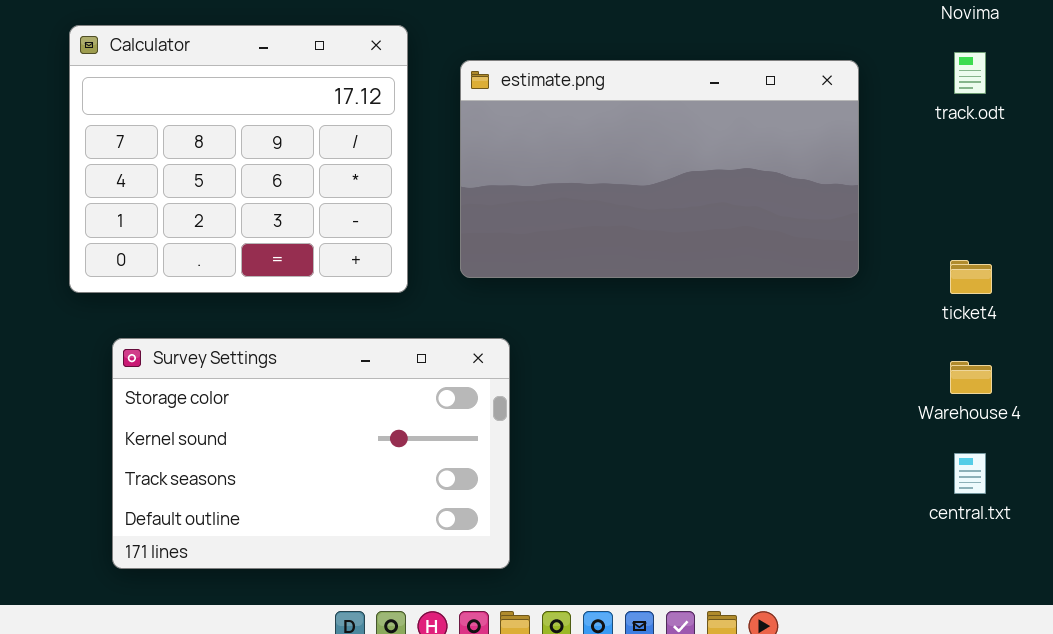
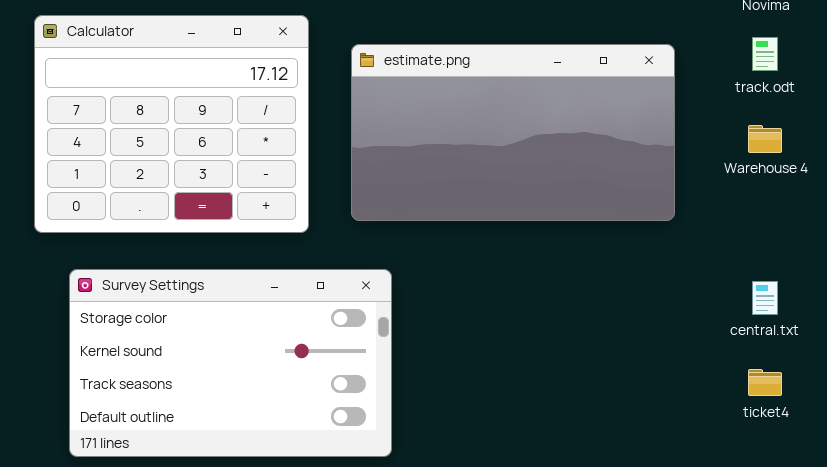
ticket4: [950,260,992,294] -> [748,369,782,396], moved
Warehouse 4: [950,361,992,394] -> [748,125,782,153], moved
central.txt: [954,453,986,494] -> [752,281,778,315], moved

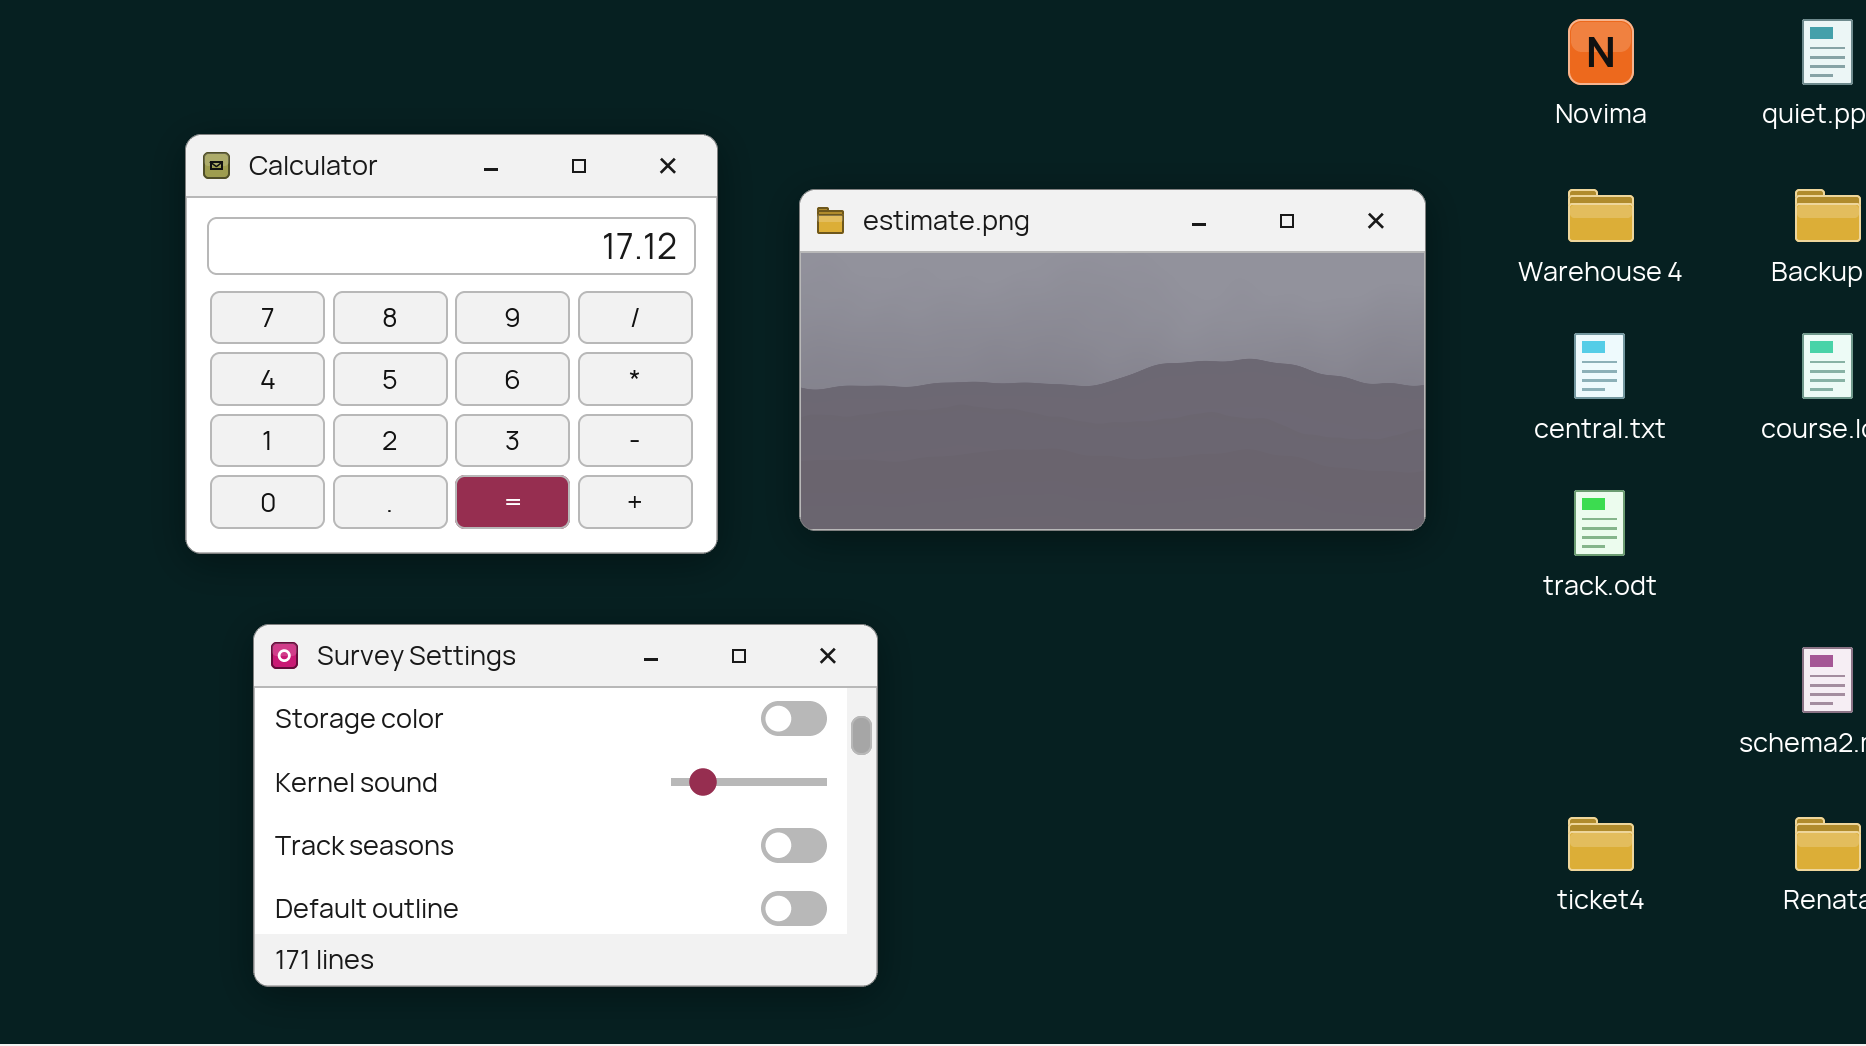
track.odt: [752,37,778,71] -> [1574,490,1625,556], moved
Warehouse 4: [748,125,782,153] -> [1568,189,1634,242], moved
central.txt: [752,281,778,315] -> [1574,333,1625,399], moved

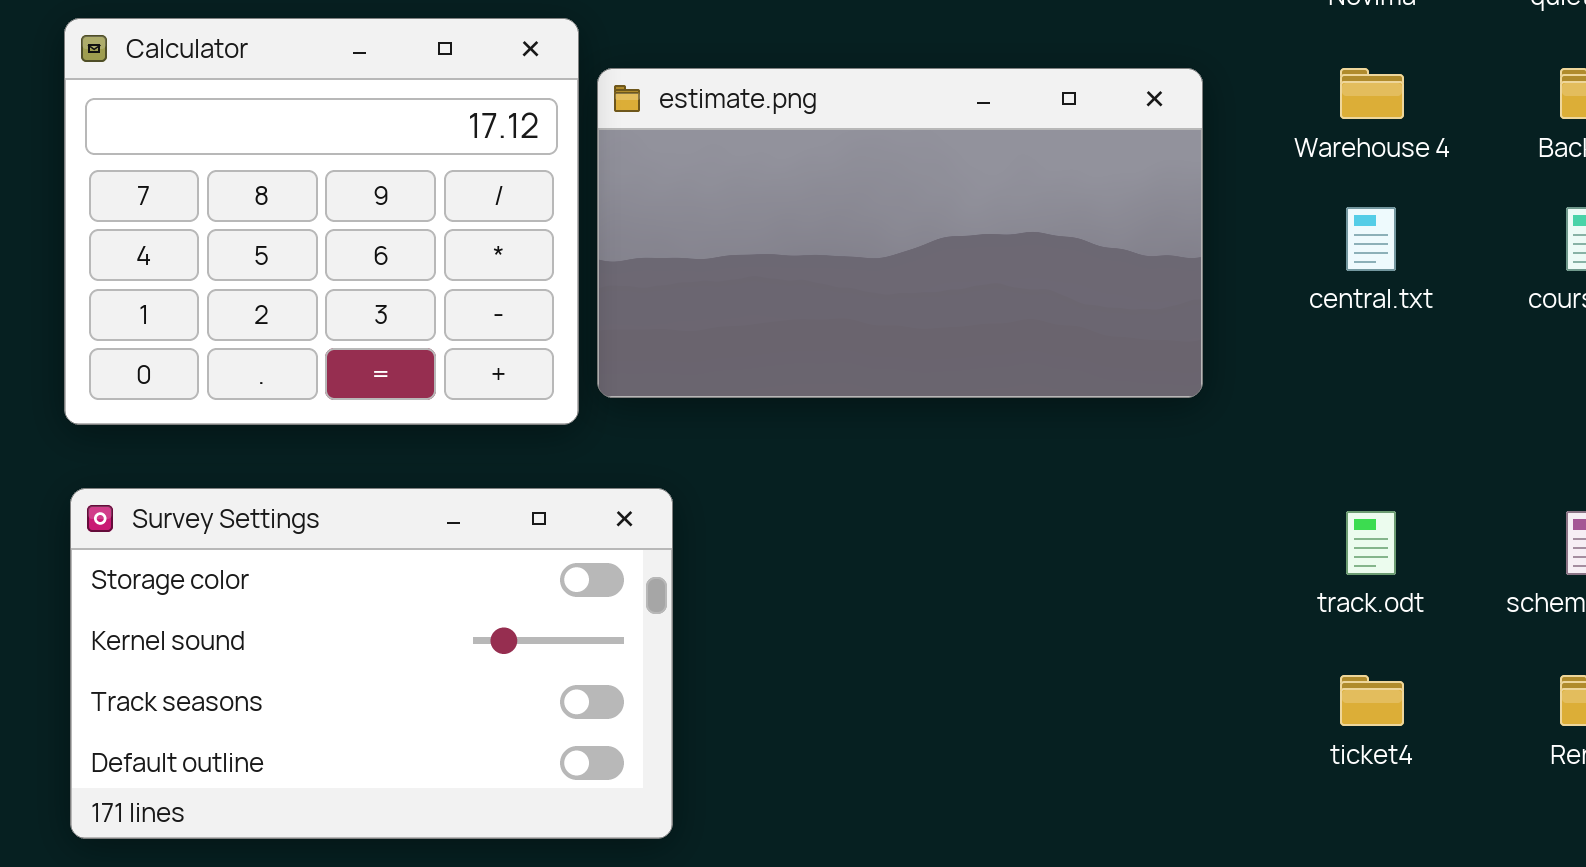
Calculator: [185,134,718,554] -> [64,18,579,425], moved
track.odt: [1574,490,1625,556] -> [1346,511,1396,575], moved

